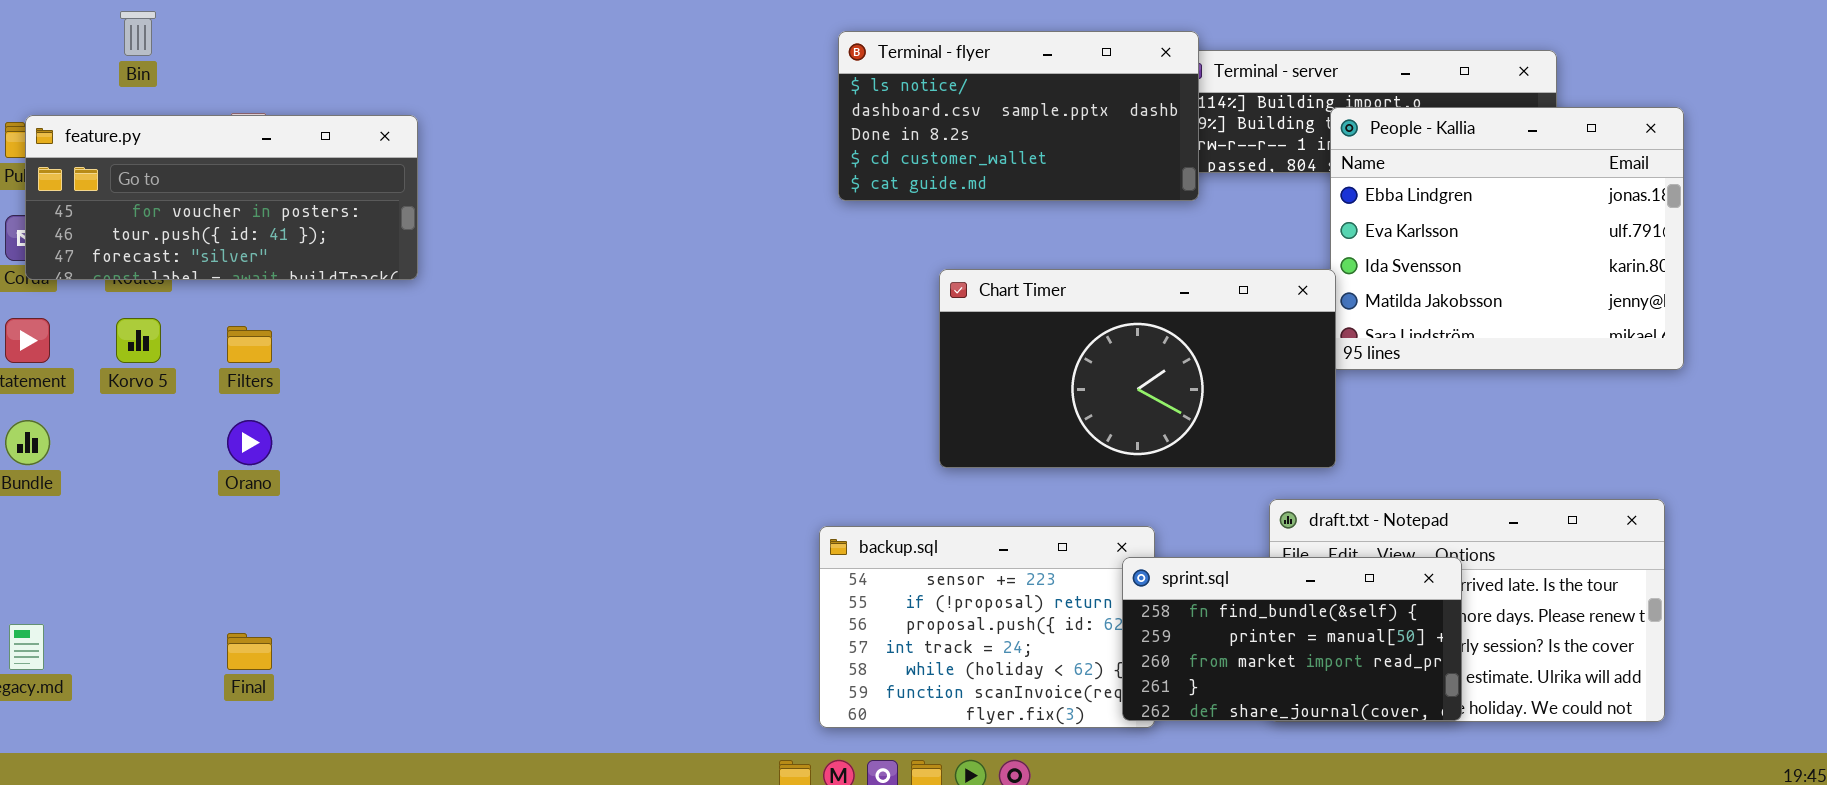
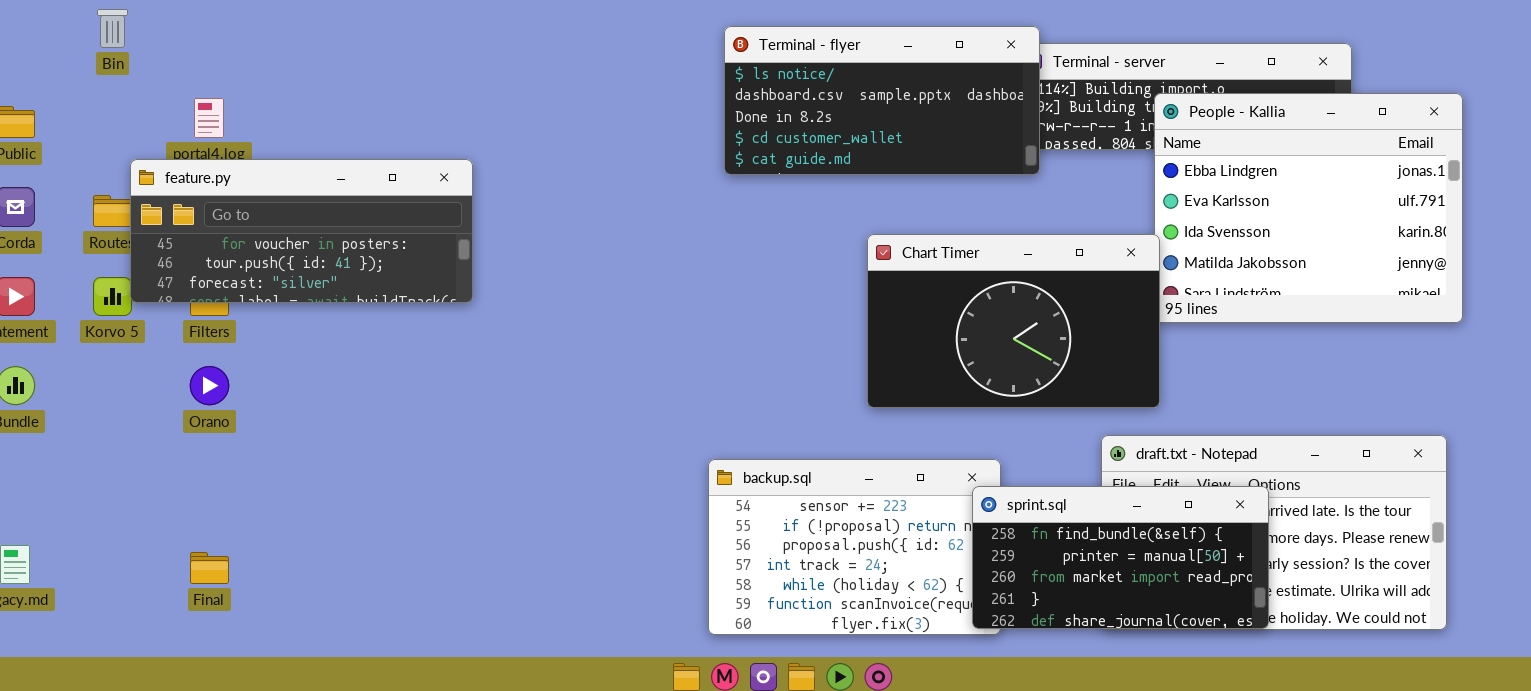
feature.py: [25,115,418,280] -> [130,159,473,303], moved
Chart Timer: [939,269,1336,468] -> [867,234,1160,408], resized

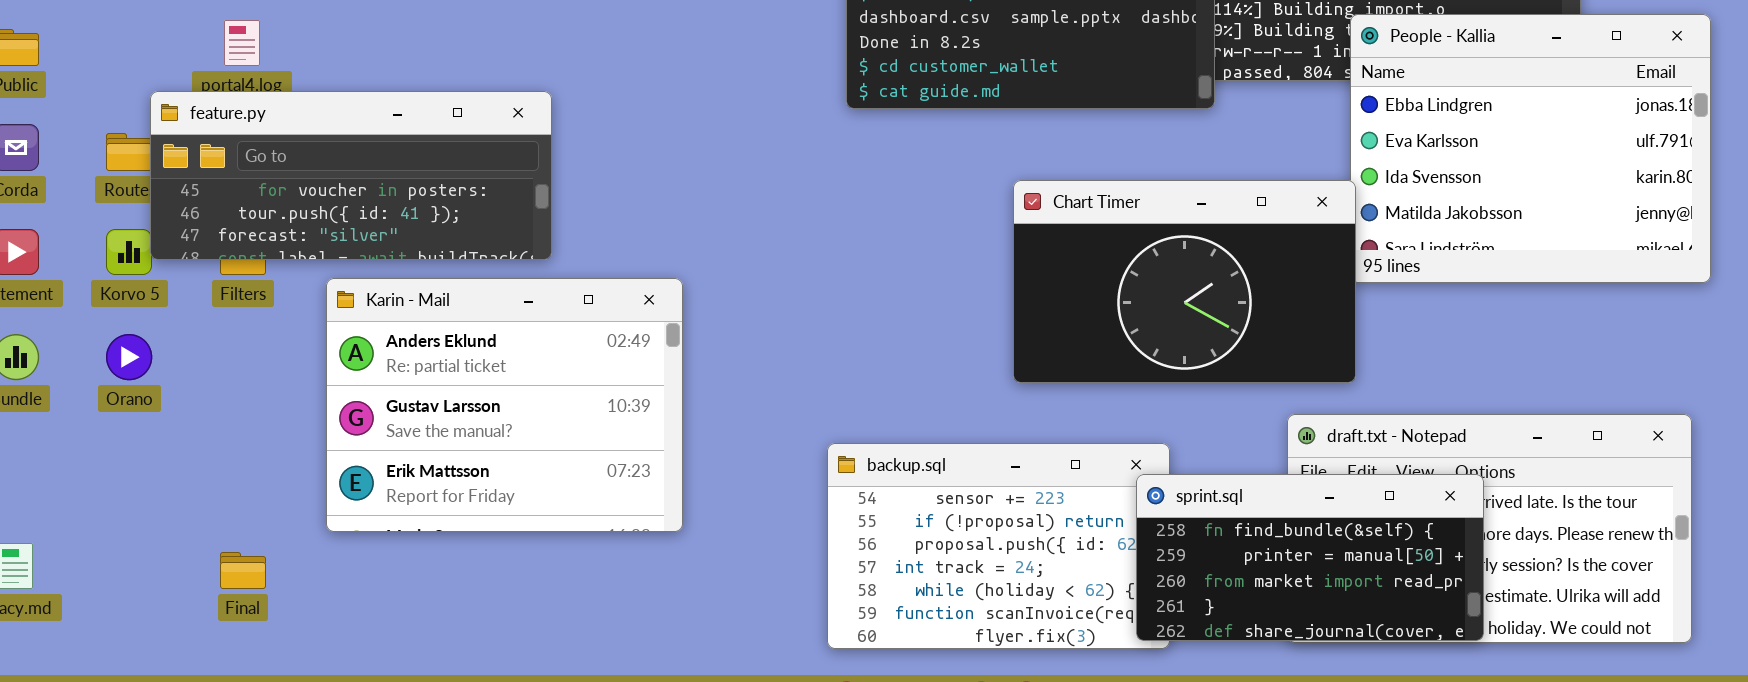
Karin - Mail: none -> [326,278,683,532], opened
Orano: [190,366,229,405] -> [106,334,152,380], moved

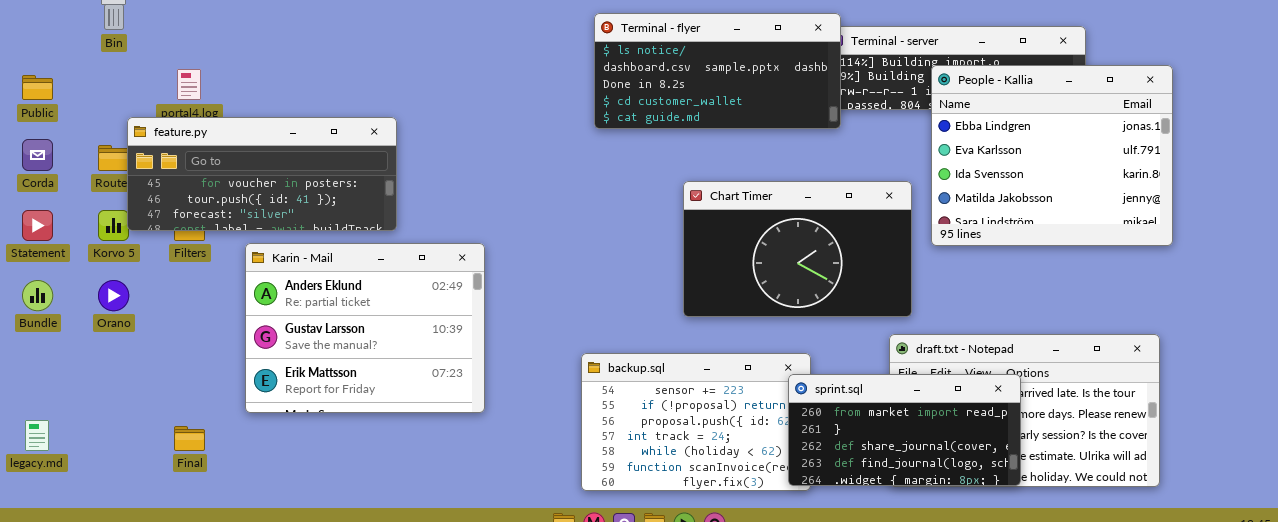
Chart Timer: [1013,180,1356,383] -> [683,181,912,317], moved
sprint.sql: [1136,474,1484,641] -> [788,374,1021,486], scrolled down 2 rows

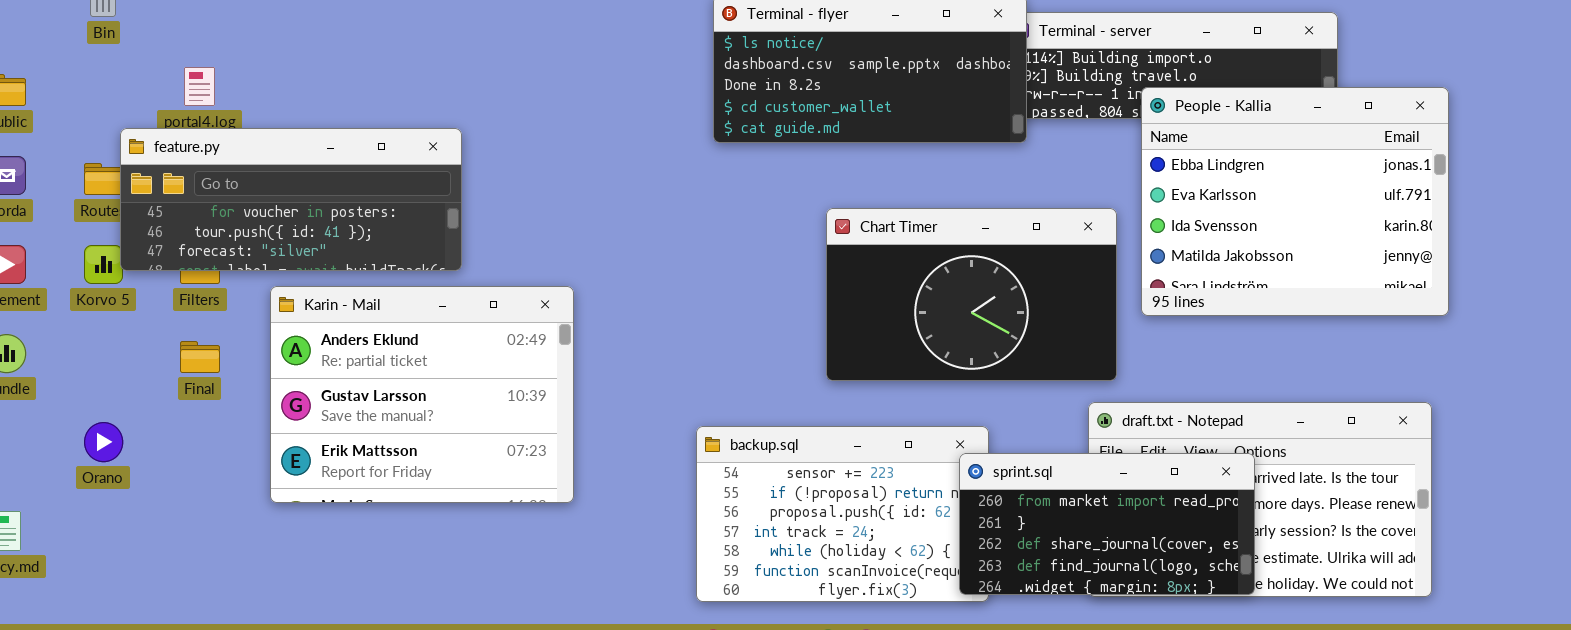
People - Kallia: [931,65,1173,246] -> [1141,87,1449,316], moved
Orano: [98,280,129,311] -> [84,422,123,462], moved
Final: [174,426,205,451] -> [180,341,220,373], moved

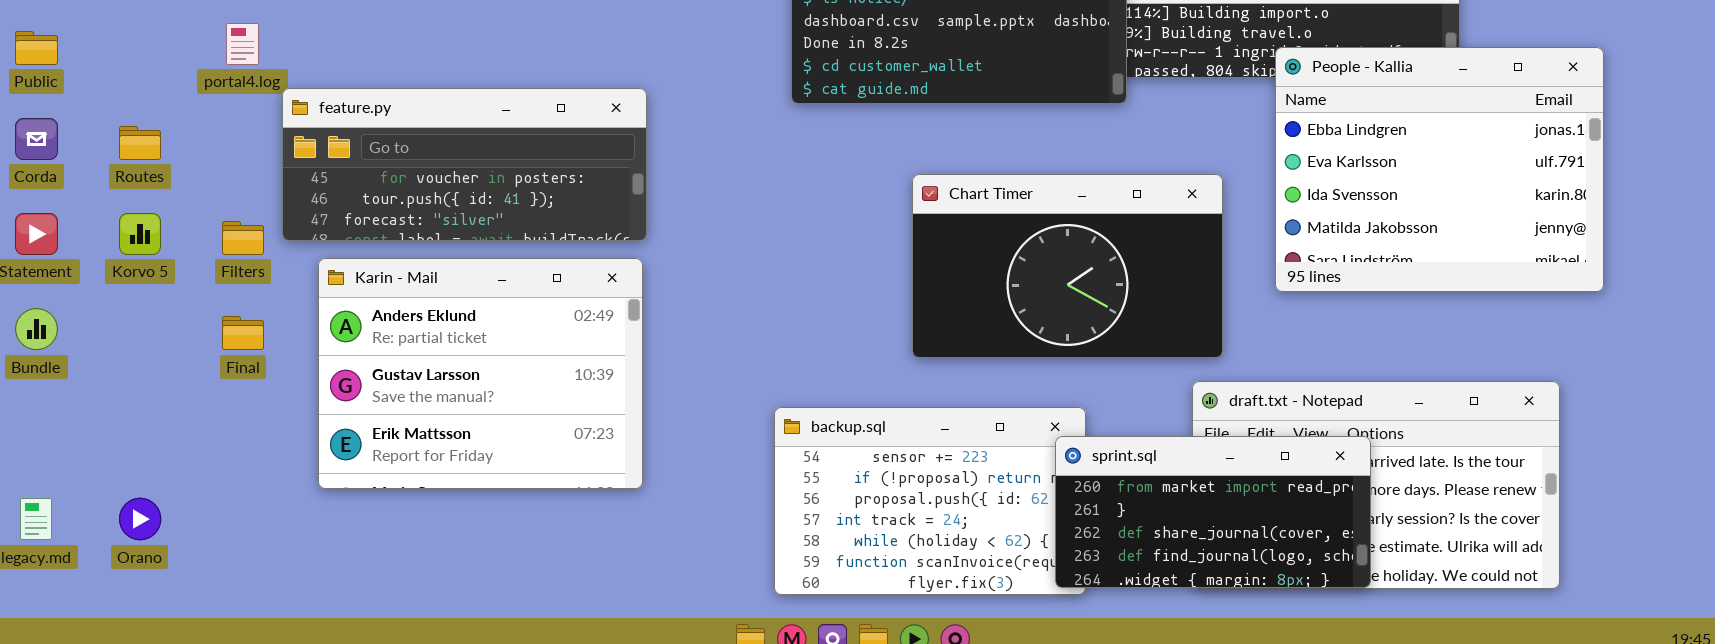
People - Kallia: [1141,87,1449,316] -> [1275,47,1604,292], moved
feature.py: [120,128,462,271] -> [282,88,647,241], moved
Orano: [84,422,123,462] -> [119,498,161,540], moved

